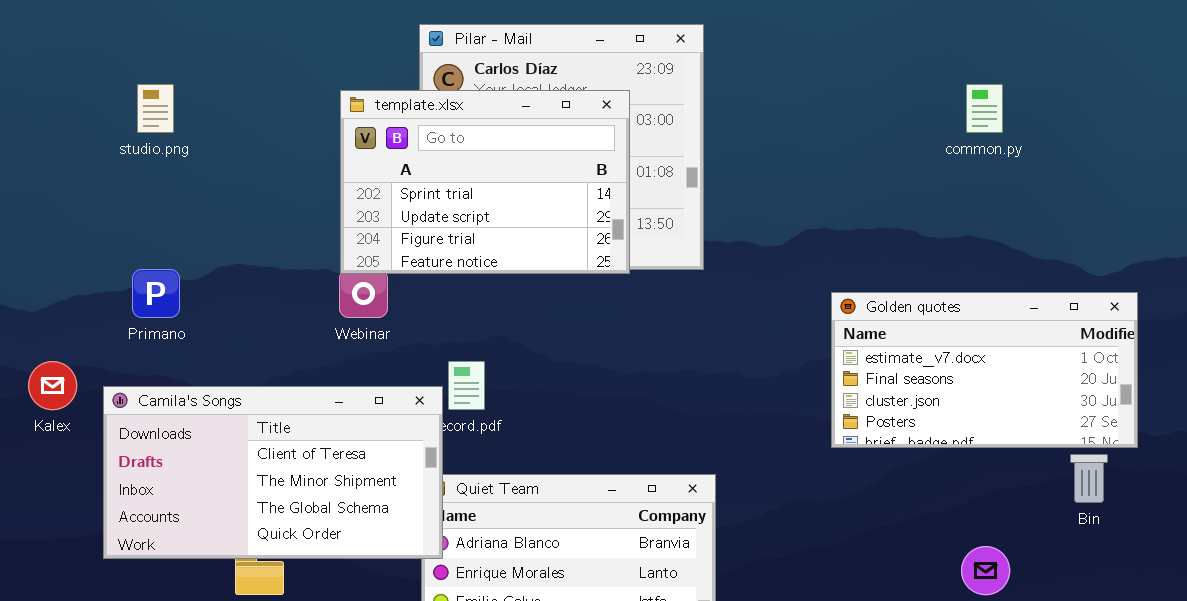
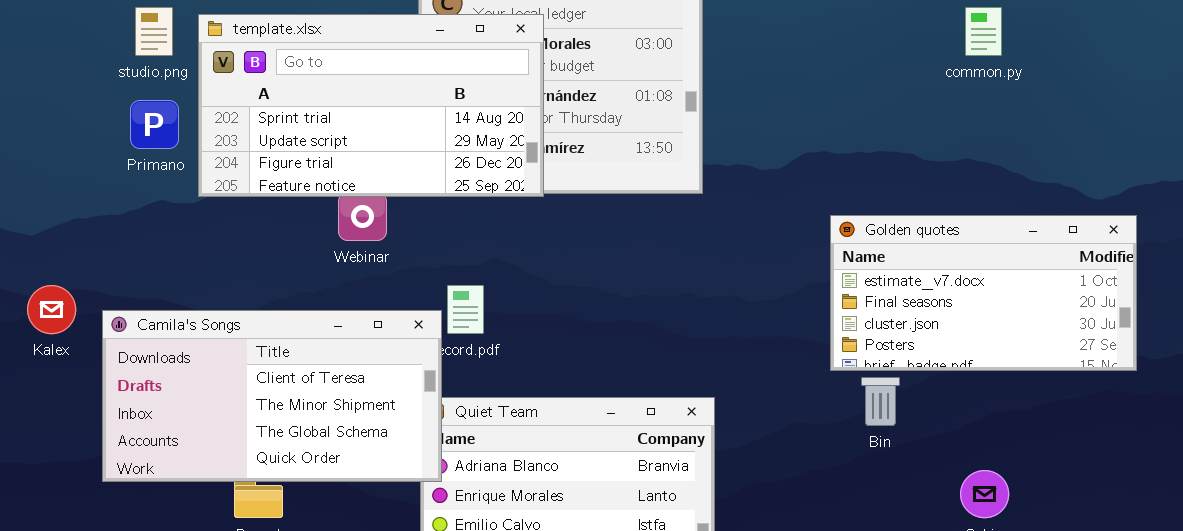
template.xlsx: [340,90,630,274] -> [198,14,544,197], moved, resized
Primano: [132,269,180,318] -> [130,100,179,149], moved
Bin: [1070,454,1108,503] -> [861,377,900,426], moved

